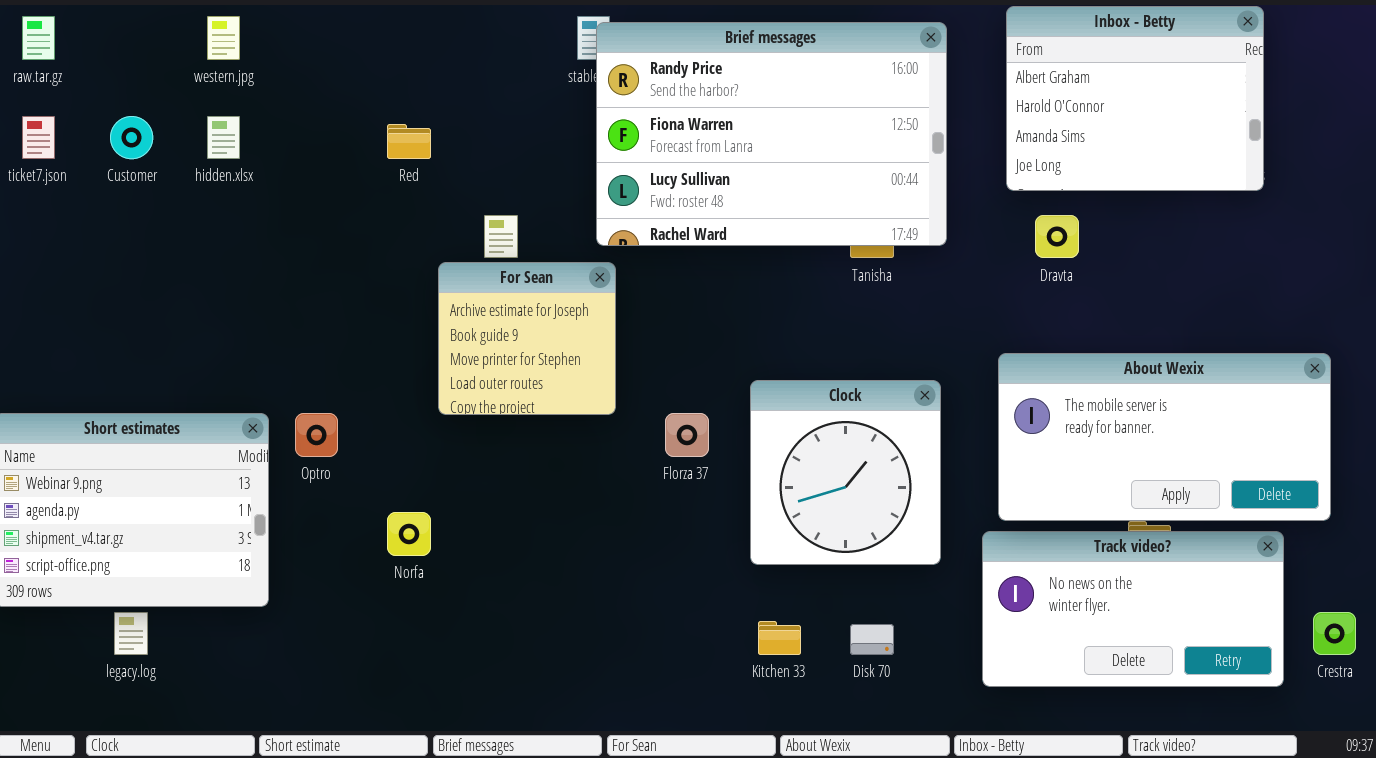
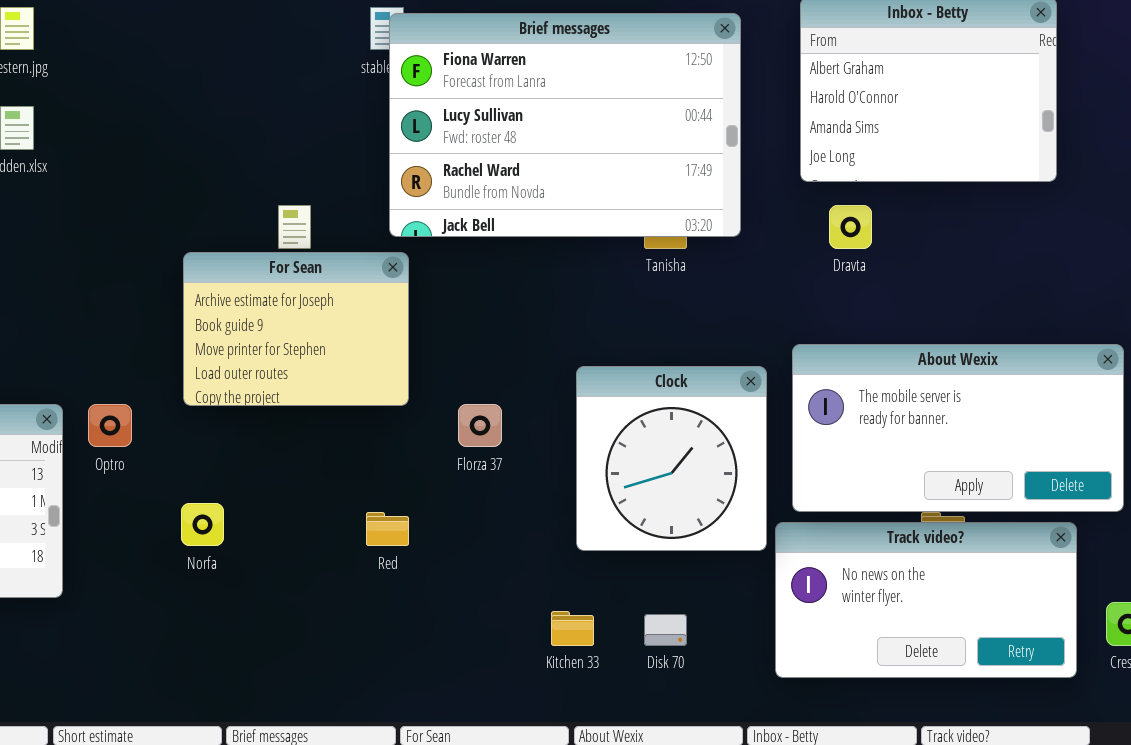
Brief messages: [596,22,947,246] -> [389,13,741,237], scrolled down 1 row
Red: [387,124,431,159] -> [366,512,409,546], moved
For Sean: [438,262,616,415] -> [183,252,409,406], resized
Clock: [750,380,941,565] -> [576,366,767,551], moved

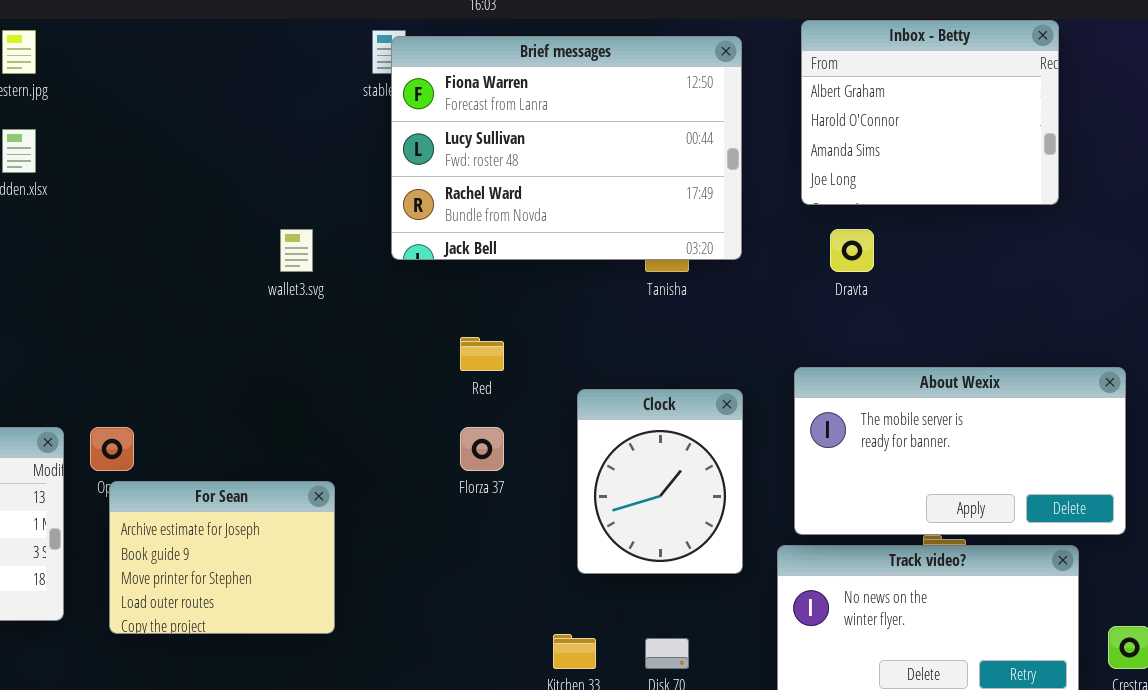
For Sean: [183,252,409,406] -> [109,481,335,634], moved
Clock: [576,366,767,551] -> [577,389,743,574], resized
Red: [366,512,409,546] -> [460,337,504,371], moved

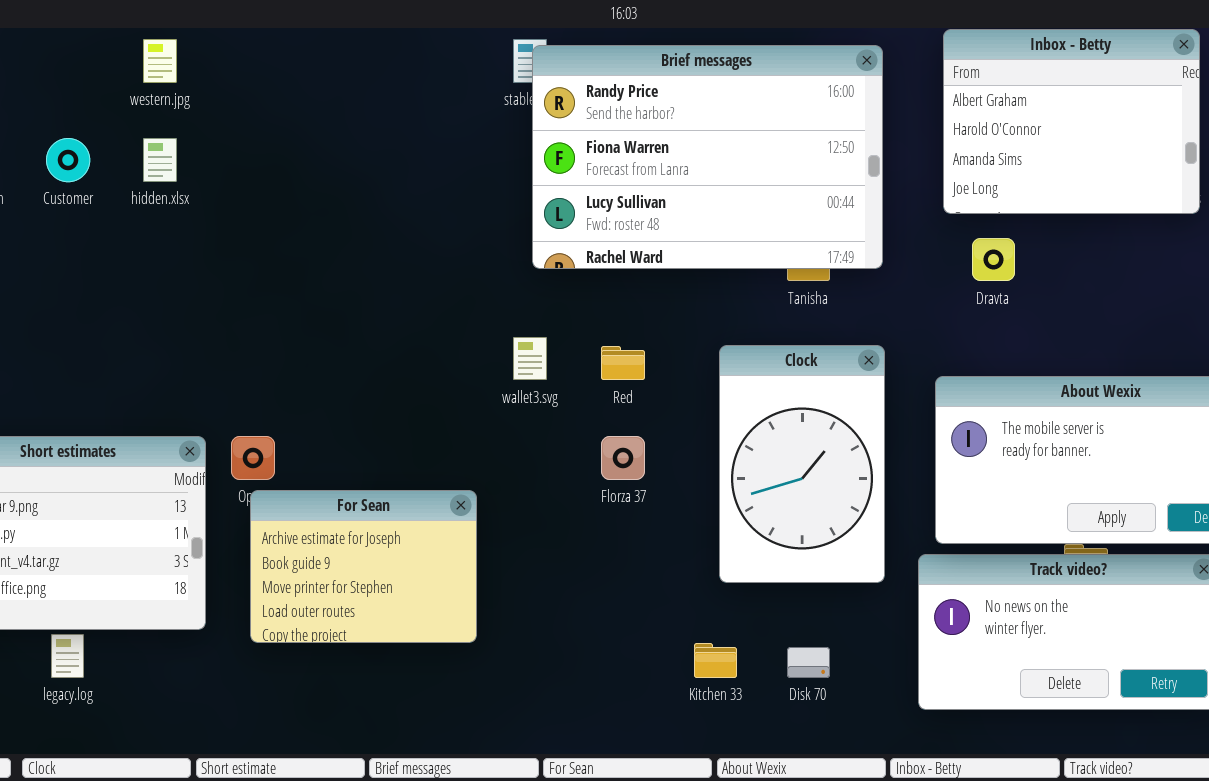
Brief messages: [391,36,742,260] -> [532,45,883,269], scrolled up 1 row
wallet3.svg: [280,229,313,272] -> [513,337,547,380], moved
Clock: [577,389,743,574] -> [719,345,885,583], resized

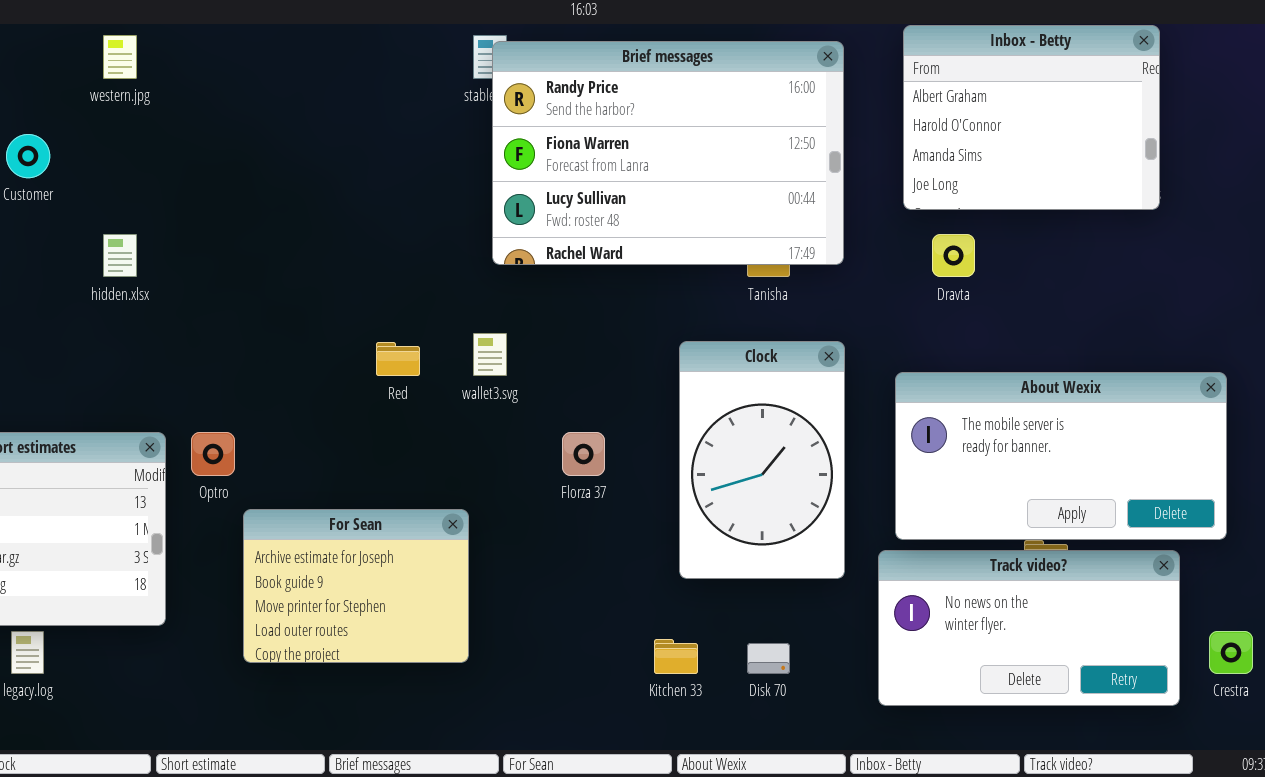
hidden.xlsx: [143,138,177,182] -> [103,234,137,277], moved
Red: [601,346,645,380] -> [376,342,420,376], moved
For Sean: [250,490,477,643] -> [243,509,469,663], moved

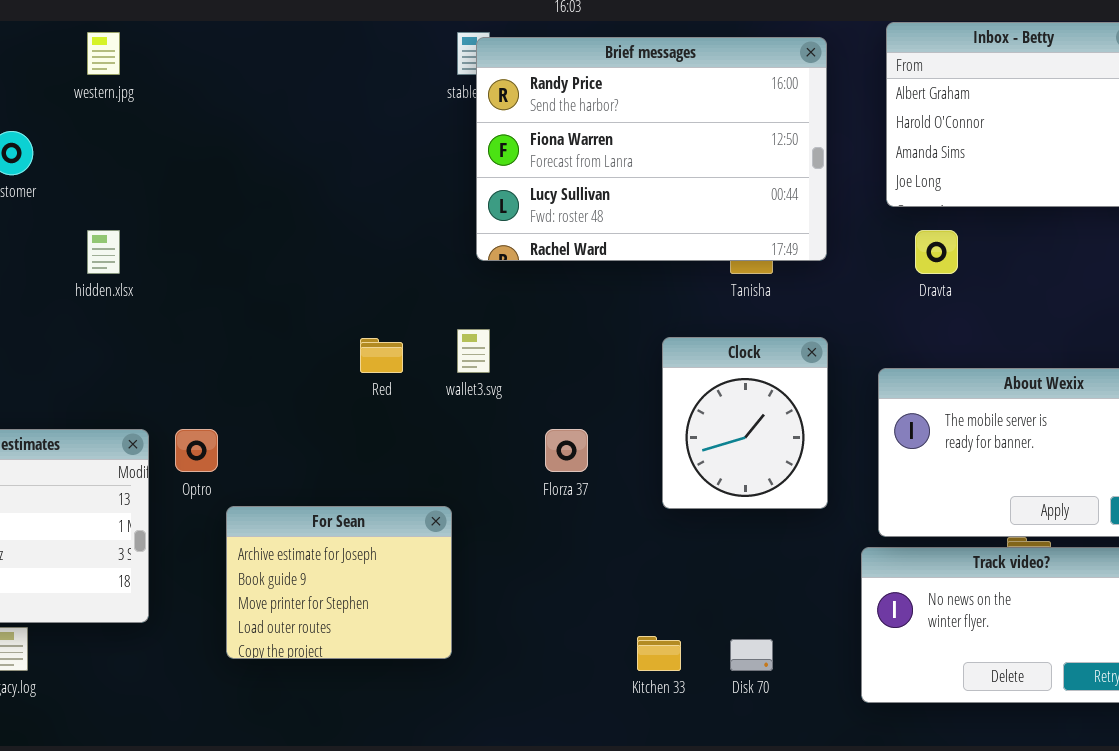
Clock: [679,341,845,579] -> [662,337,828,509], resized

